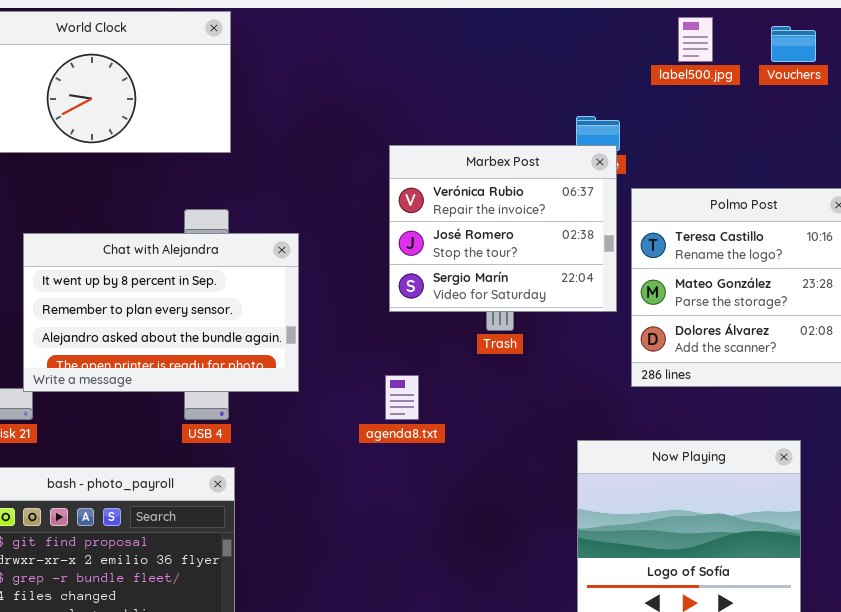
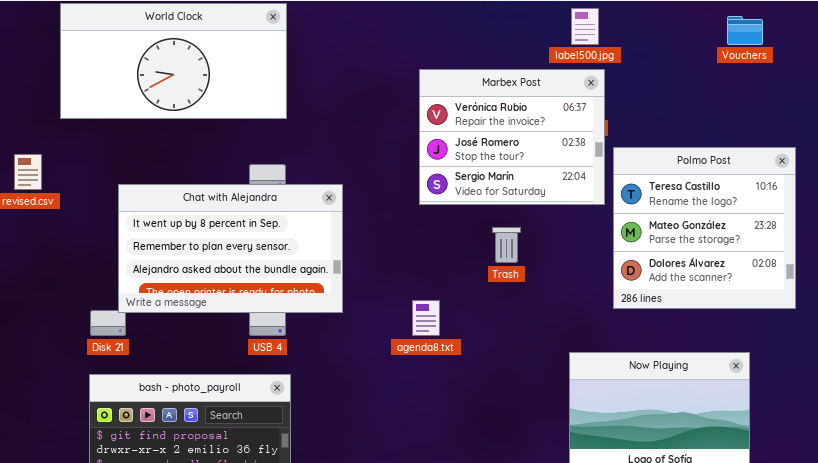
label500.jpg: [678,17,713,62] -> [571,8,599,45], moved
Marbex Post: [389,145,617,312] -> [419,69,605,205], moved

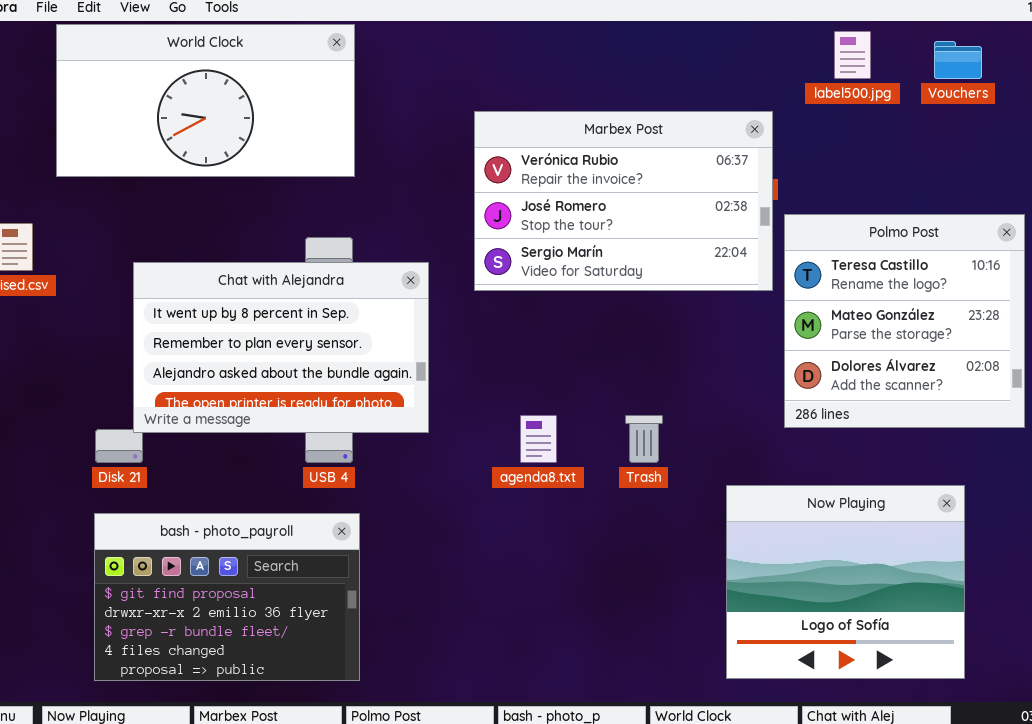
label500.jpg: [571,8,599,45] -> [834,31,871,79], moved
Marbex Post: [419,69,605,205] -> [474,111,773,291], resized
Trash: [492,227,521,263] -> [625,415,663,463], moved

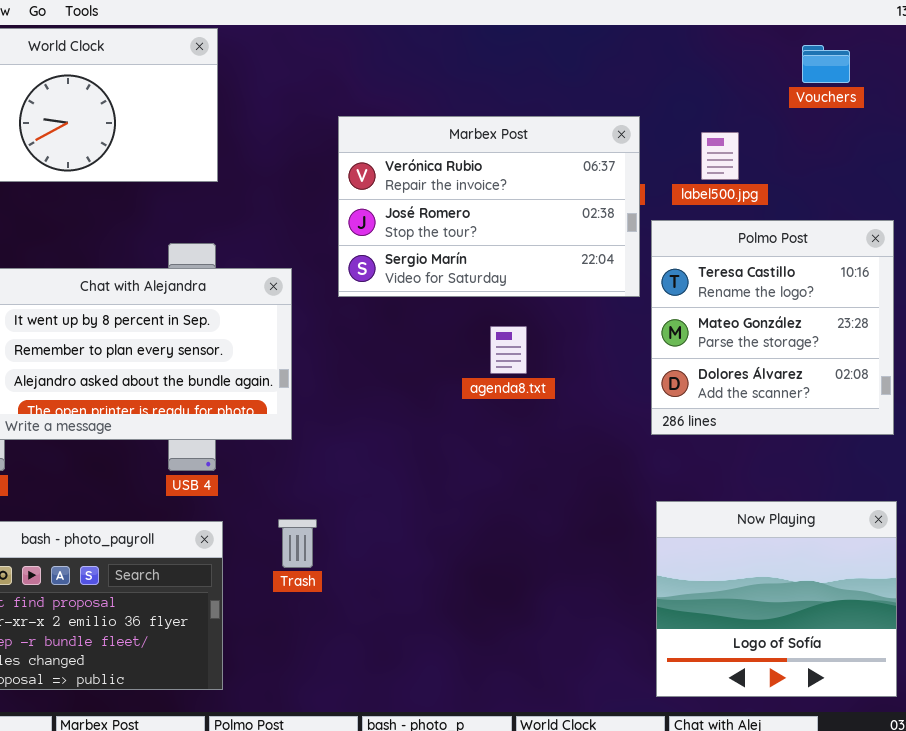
label500.jpg: [834,31,871,79] -> [701,132,739,180], moved
agenda8.txt: [520,415,557,463] -> [490,326,527,374], moved
Trash: [625,415,663,463] -> [278,519,317,568], moved
Now Playing: [726,485,965,679] -> [656,501,897,697], moved

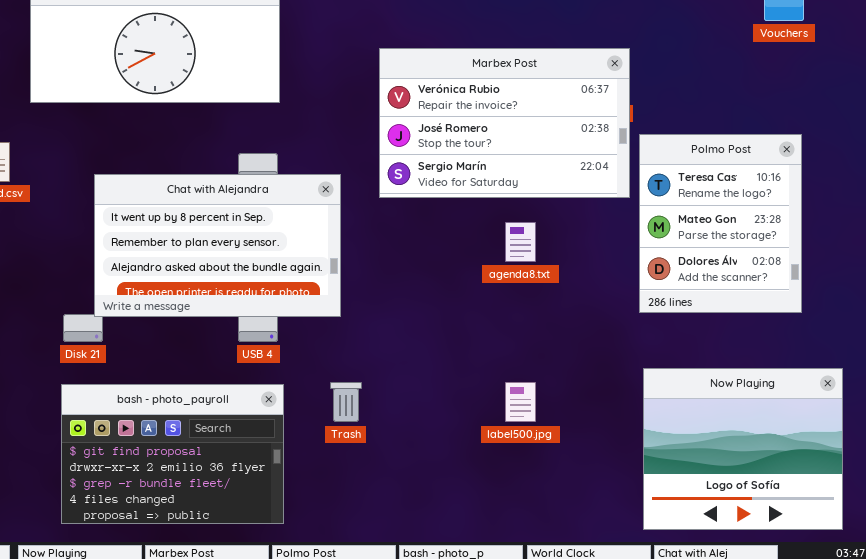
label500.jpg: [701,132,739,180] -> [505,382,536,422], moved
Polmo Post: [651,220,894,435] -> [639,134,802,313], resized

